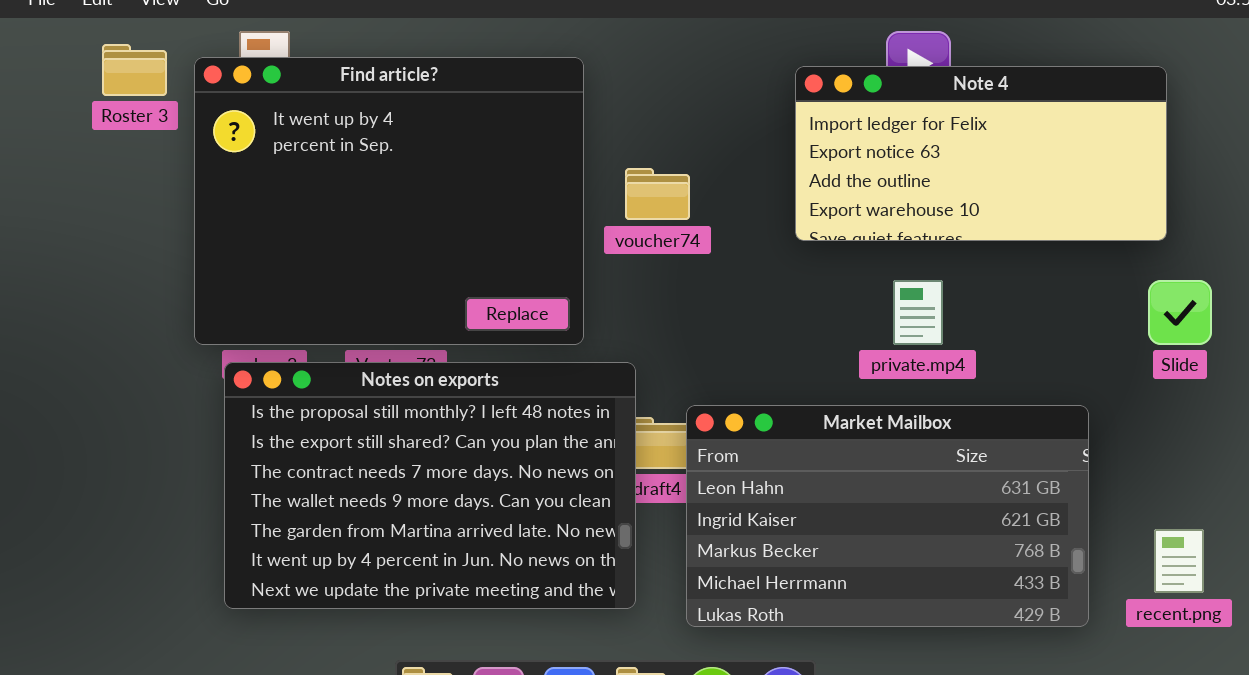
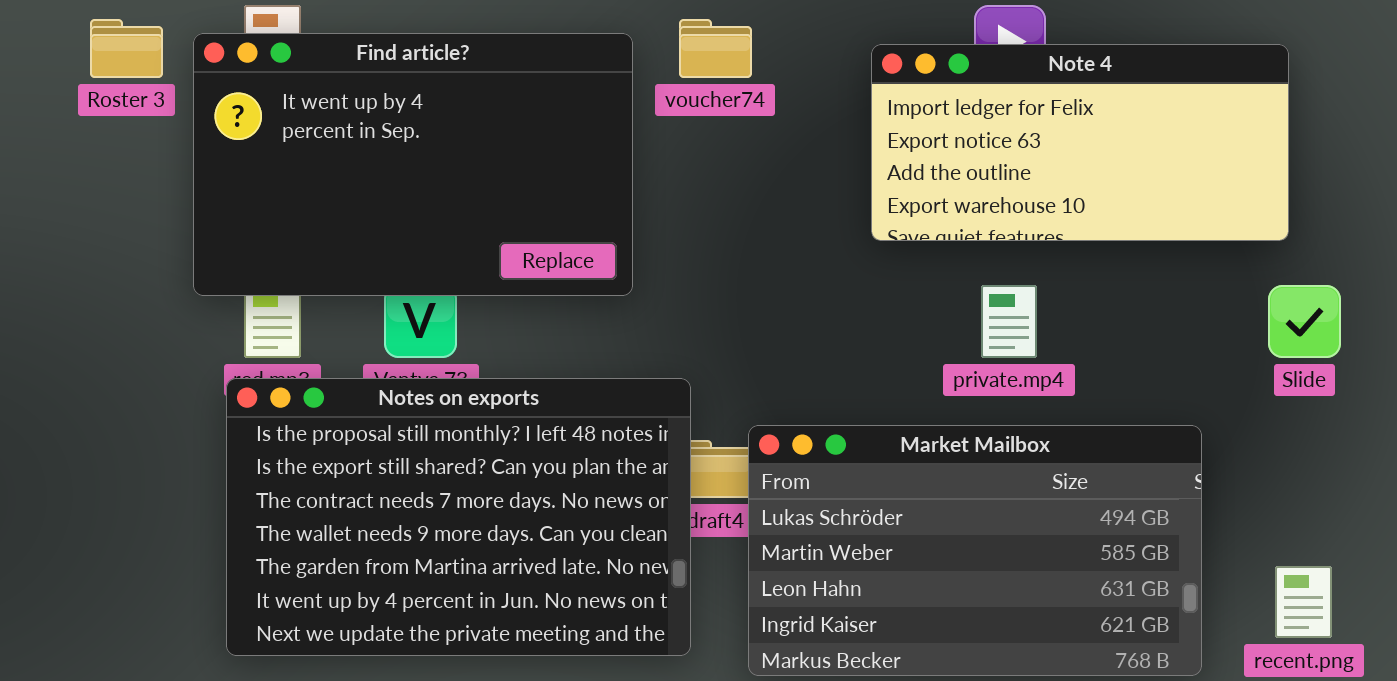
Find article?: [194,57,584,345] -> [193,33,633,296], resized
voucher74: [625,168,690,220] -> [679,19,752,78], moved
Market Mailbox: [686,405,1089,627] -> [748,425,1202,676], scrolled up 2 rows

